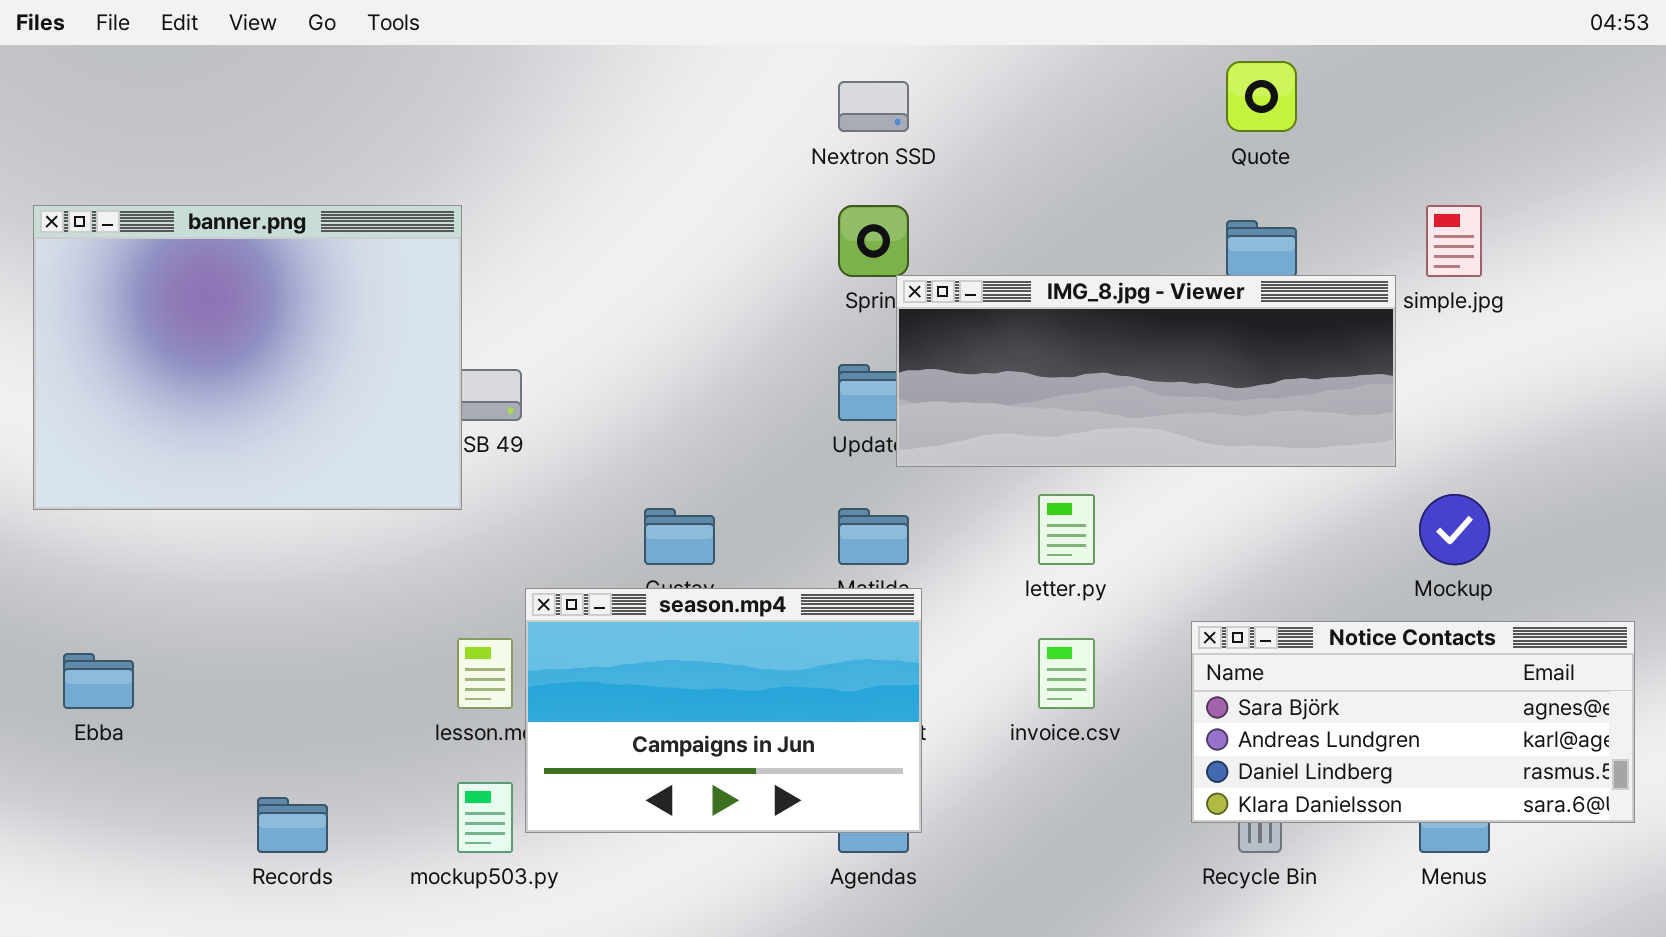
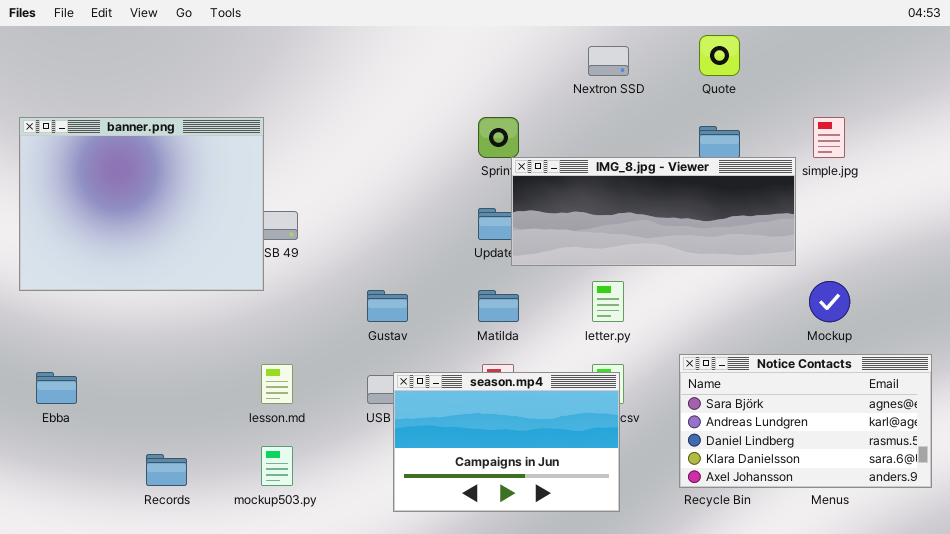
Nextron SSD: [838,81,909,132] -> [588,46,629,76], moved
season.mp4: [525,588,922,833] -> [393,372,620,512], moved
Notice Contacts: [1191,621,1635,823] -> [679,354,932,488], resized

